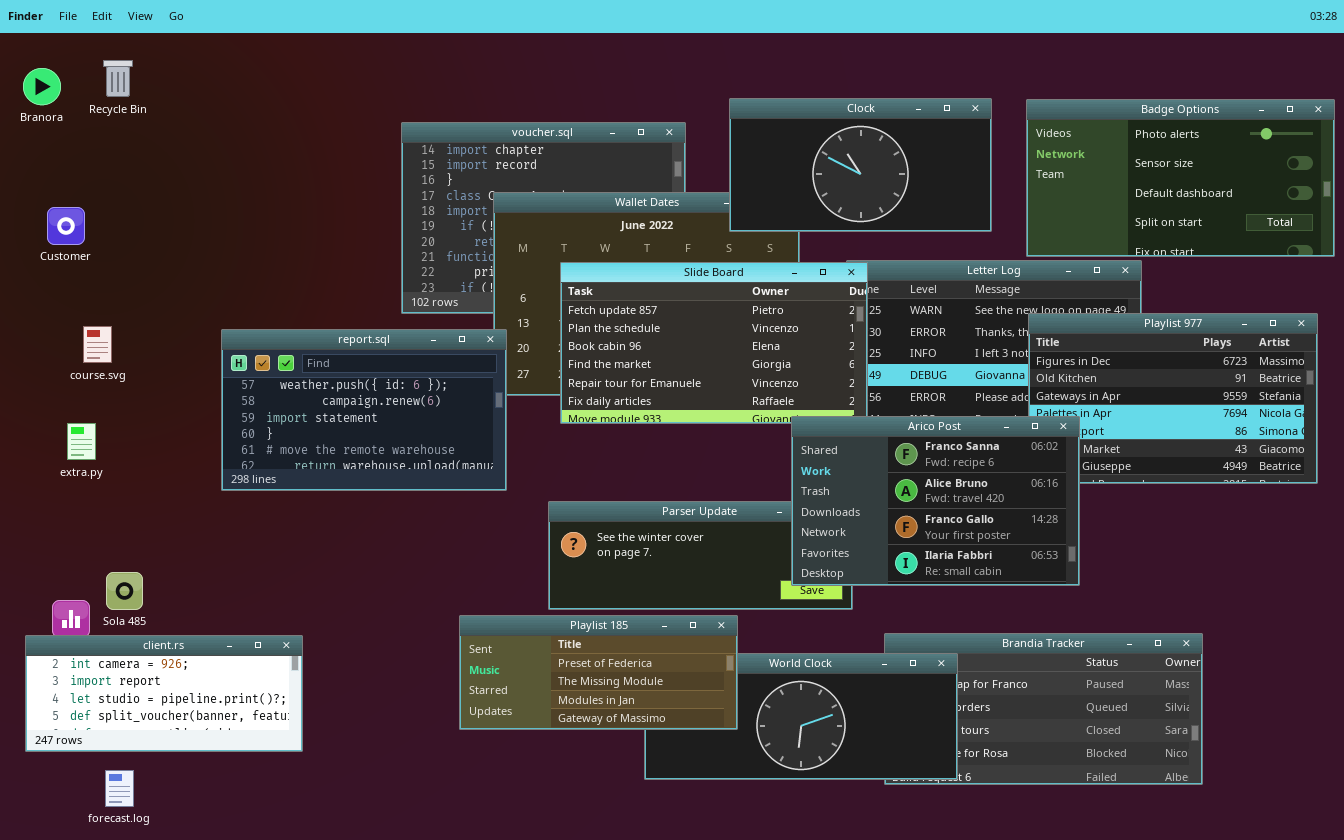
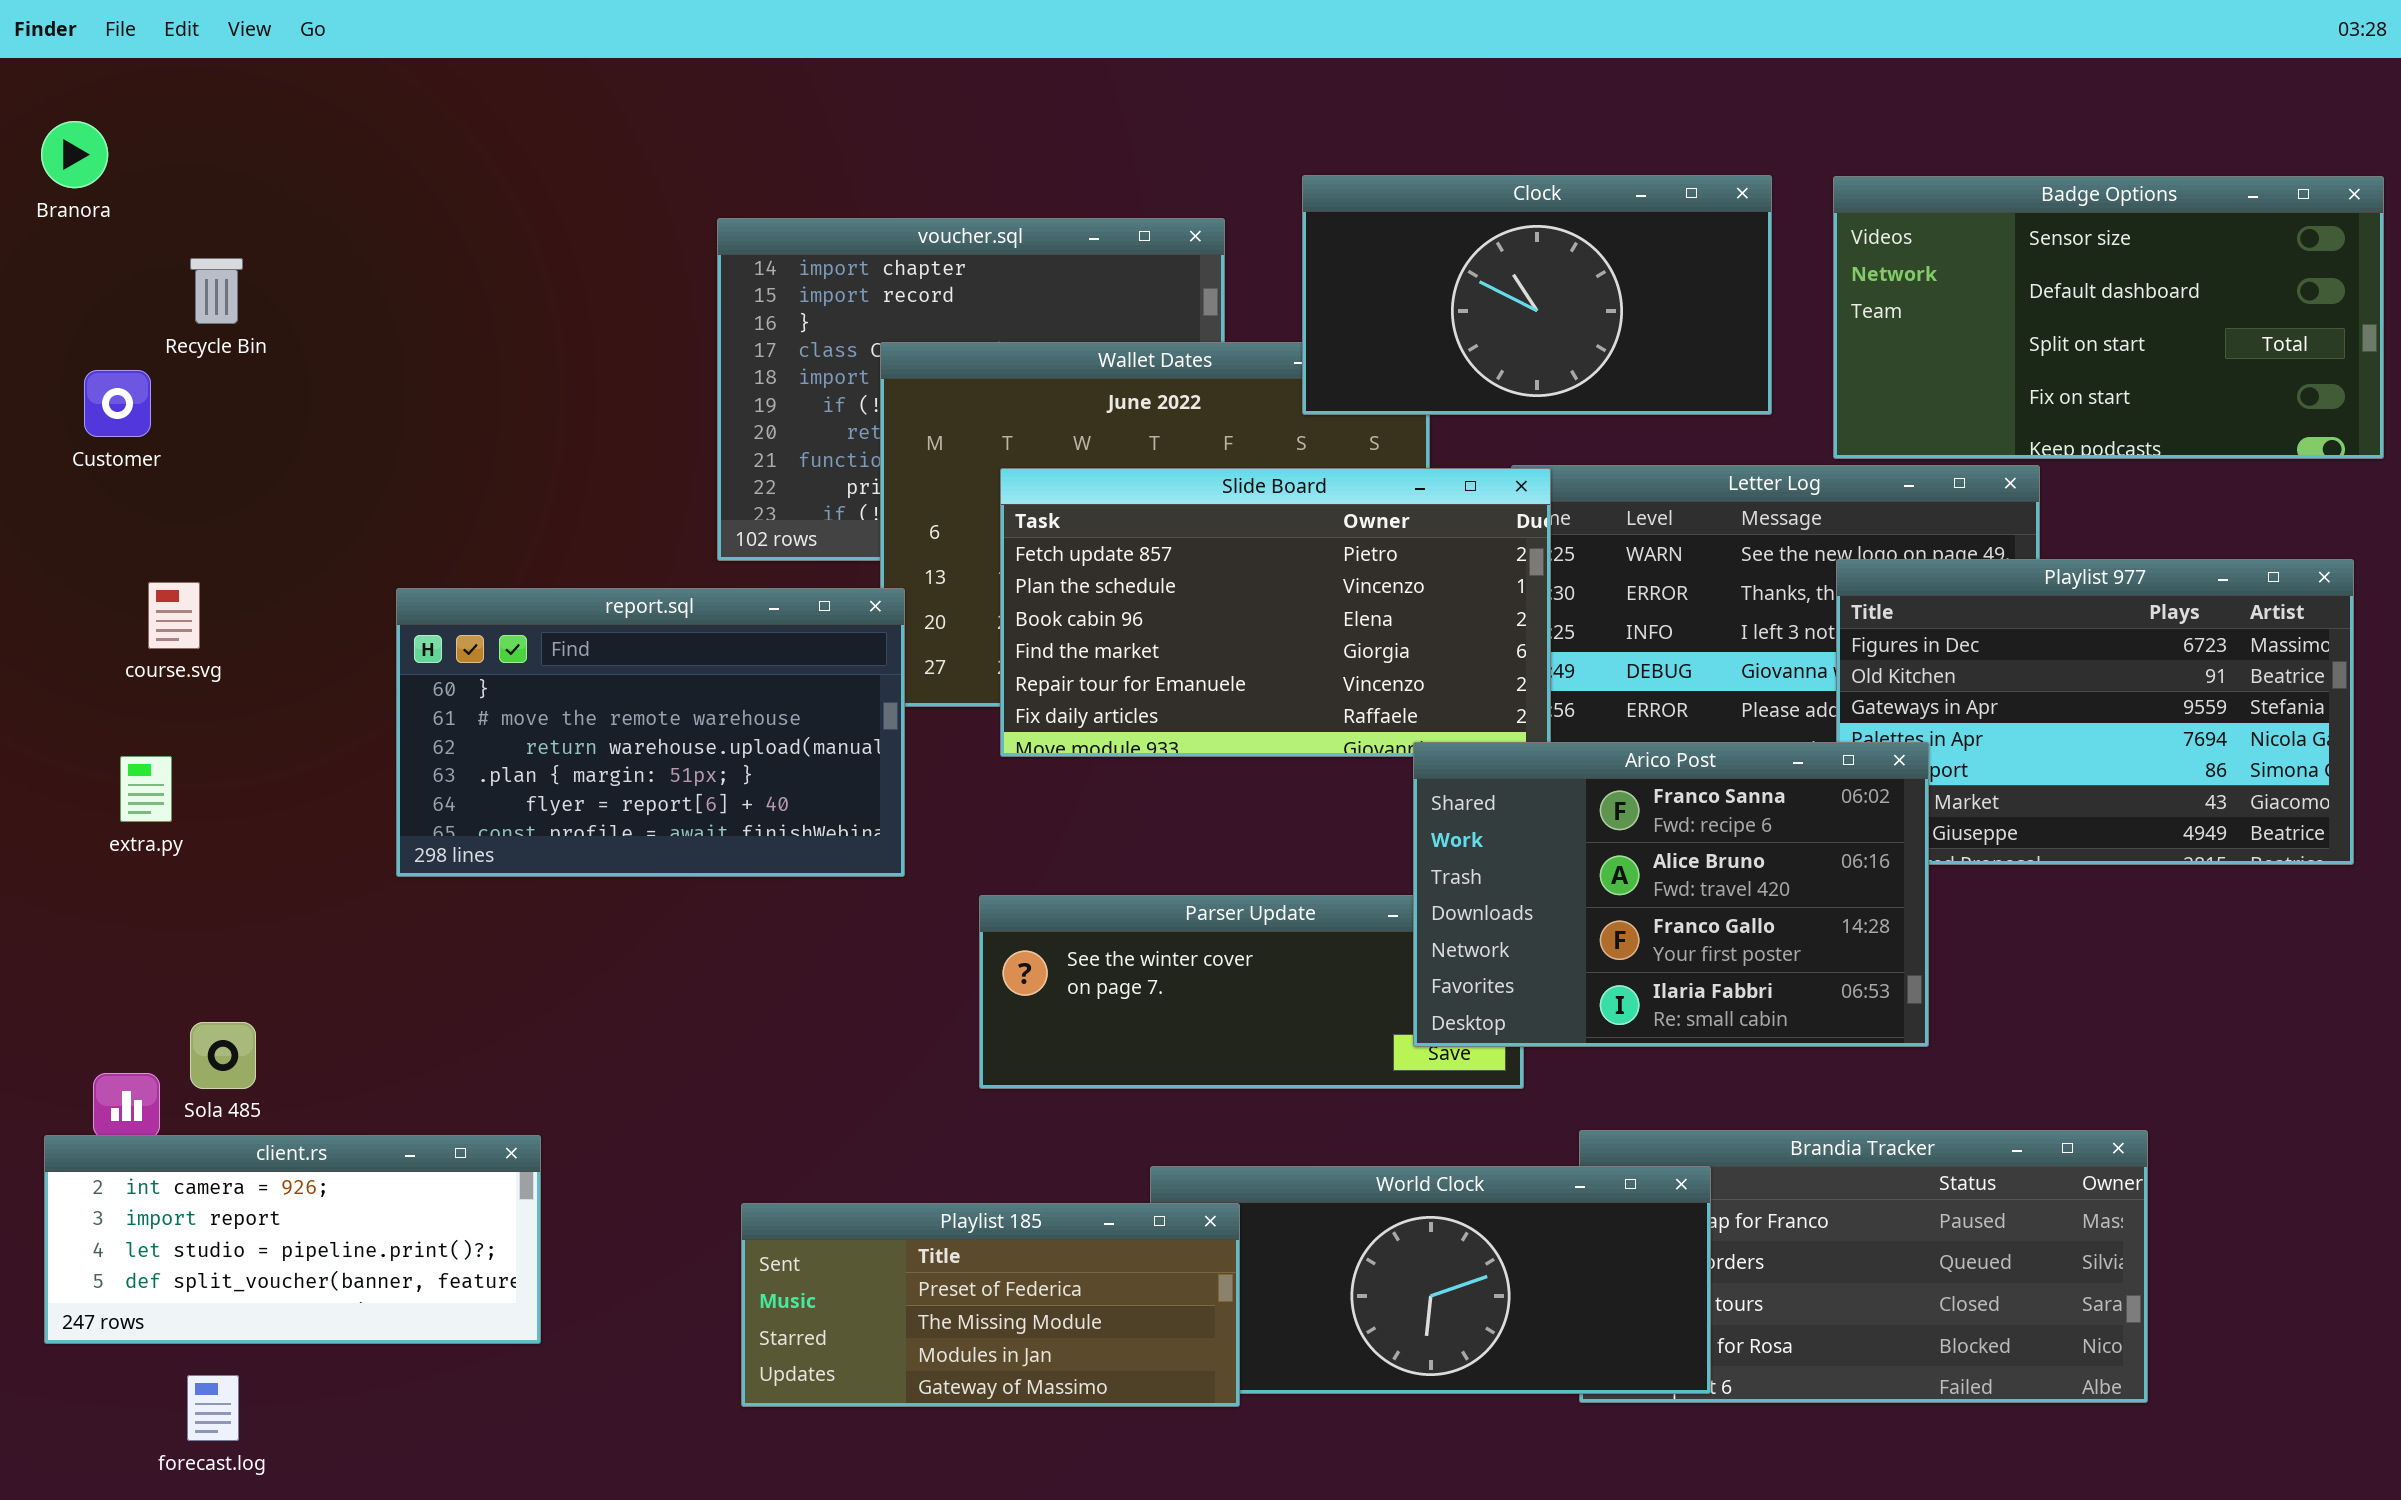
Recycle Bin: [103,60,133,97] -> [190,258,243,324], moved
Badge Options: [1026,99,1335,257] -> [1833,176,2384,459], scrolled down 1 row
report.sql: [221,329,507,491] -> [396,588,905,877], scrolled down 3 rows
Playlist 185: [459,615,738,730] -> [741,1203,1240,1407], moved

